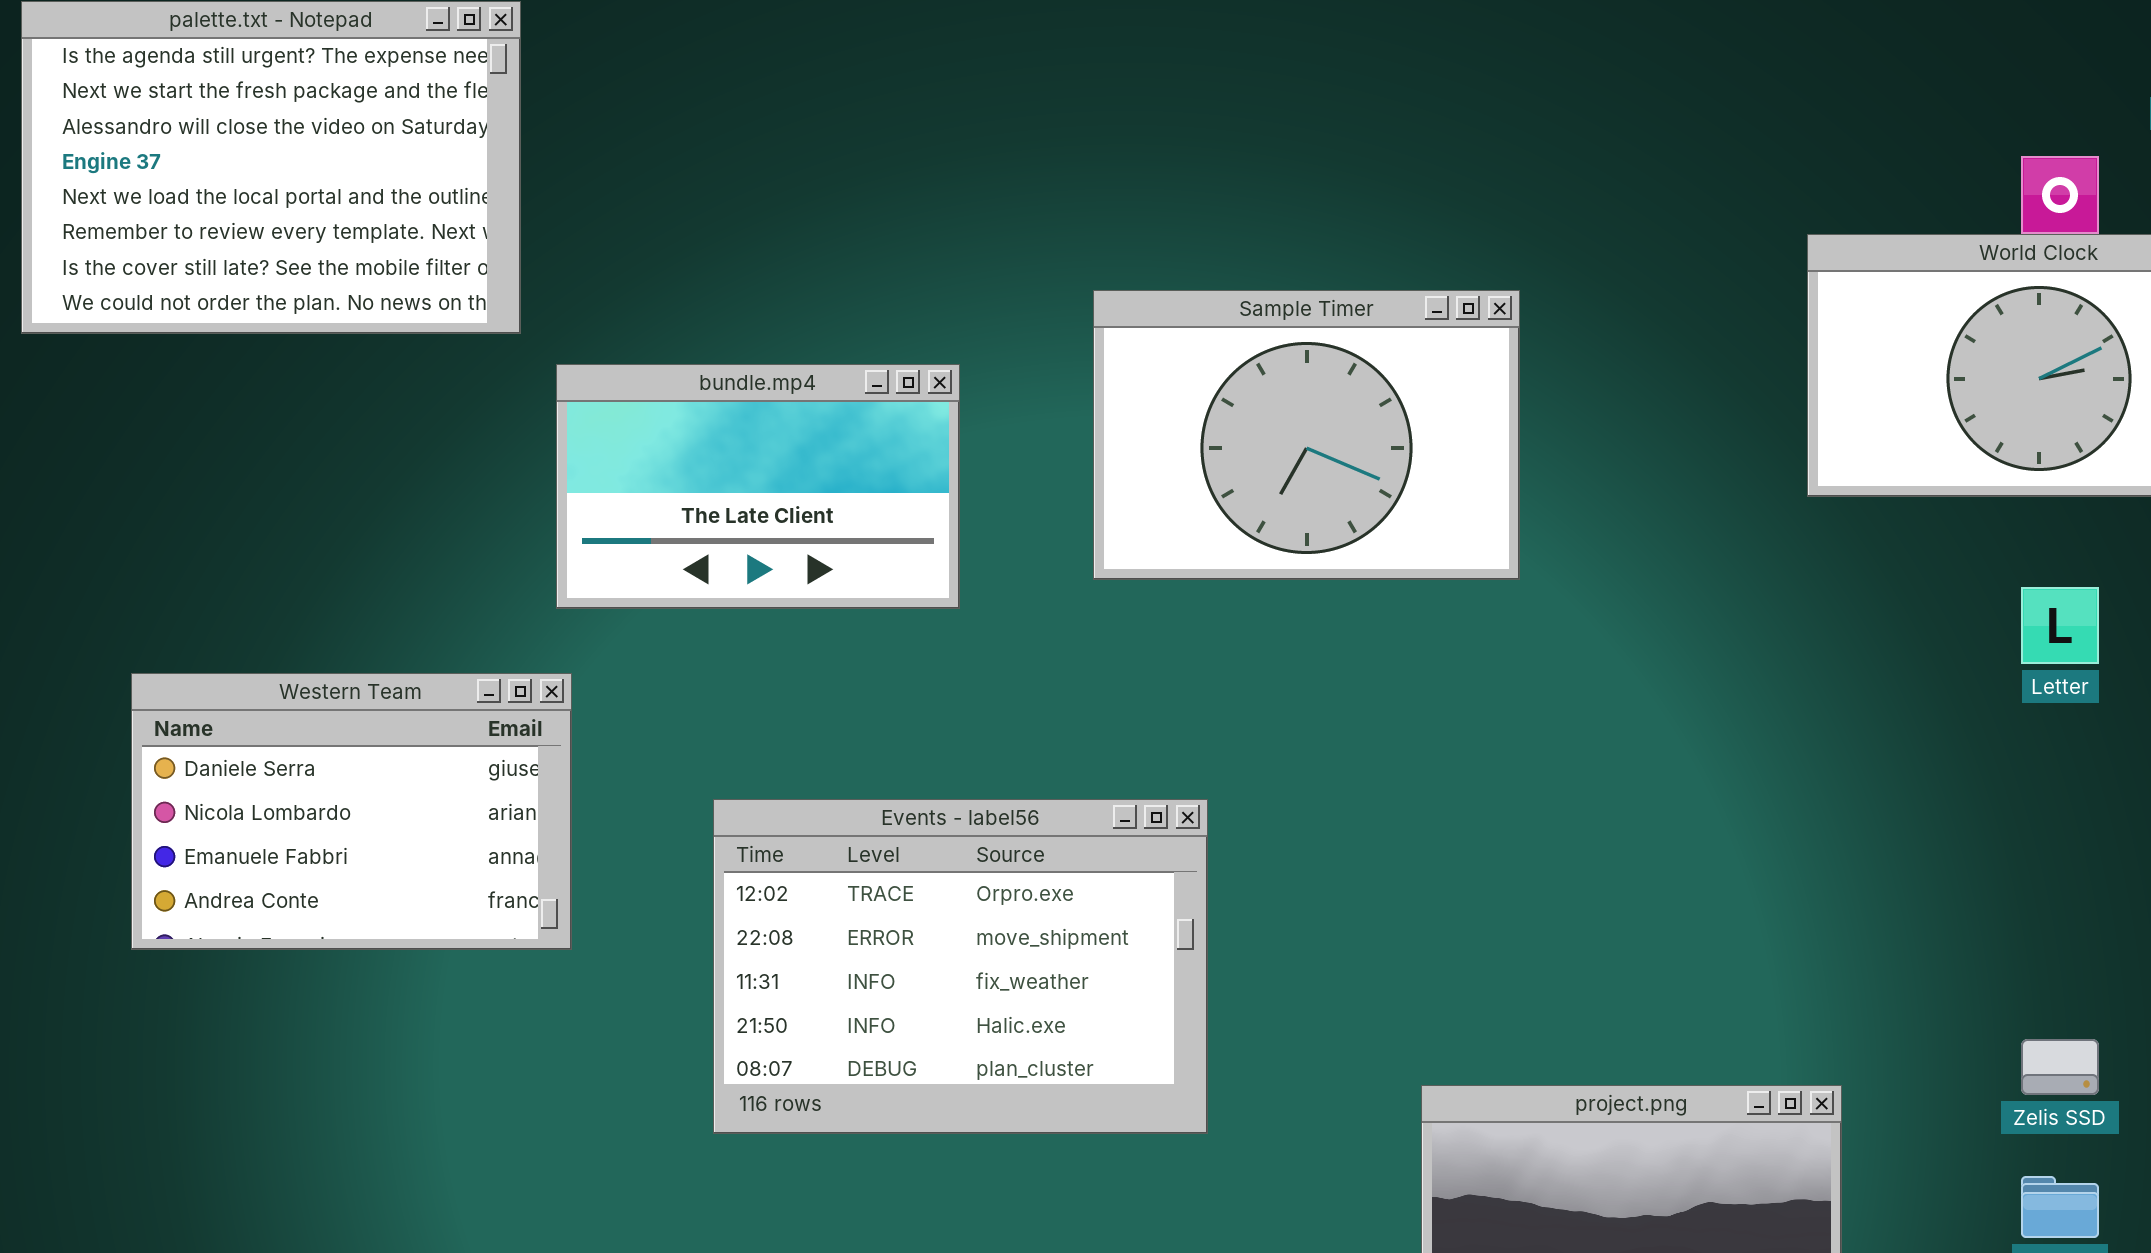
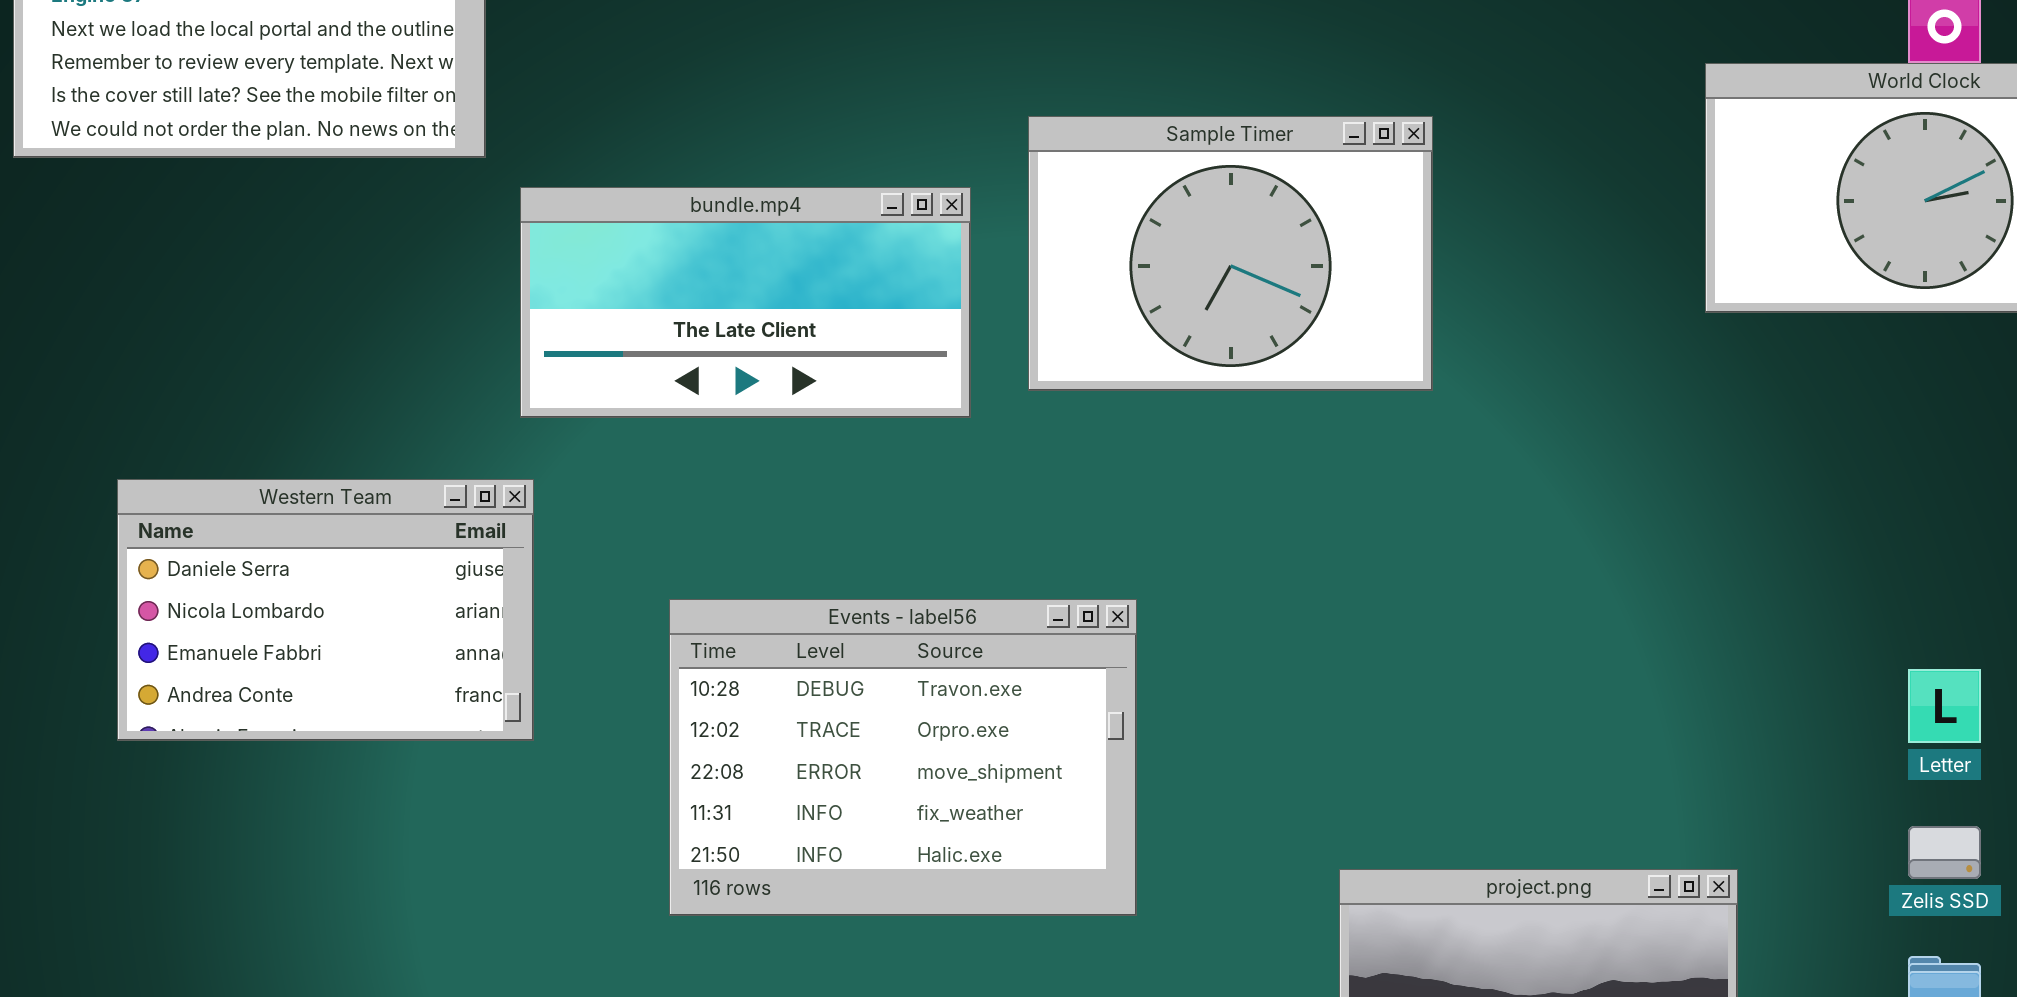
bundle.mp4: [556,364,960,609] -> [520,187,971,418], resized
Letter: [2021,587,2099,664] -> [1908,669,1981,743], moved
Events - label56: [713,799,1208,1134] -> [669,599,1137,916], scrolled up 1 row

